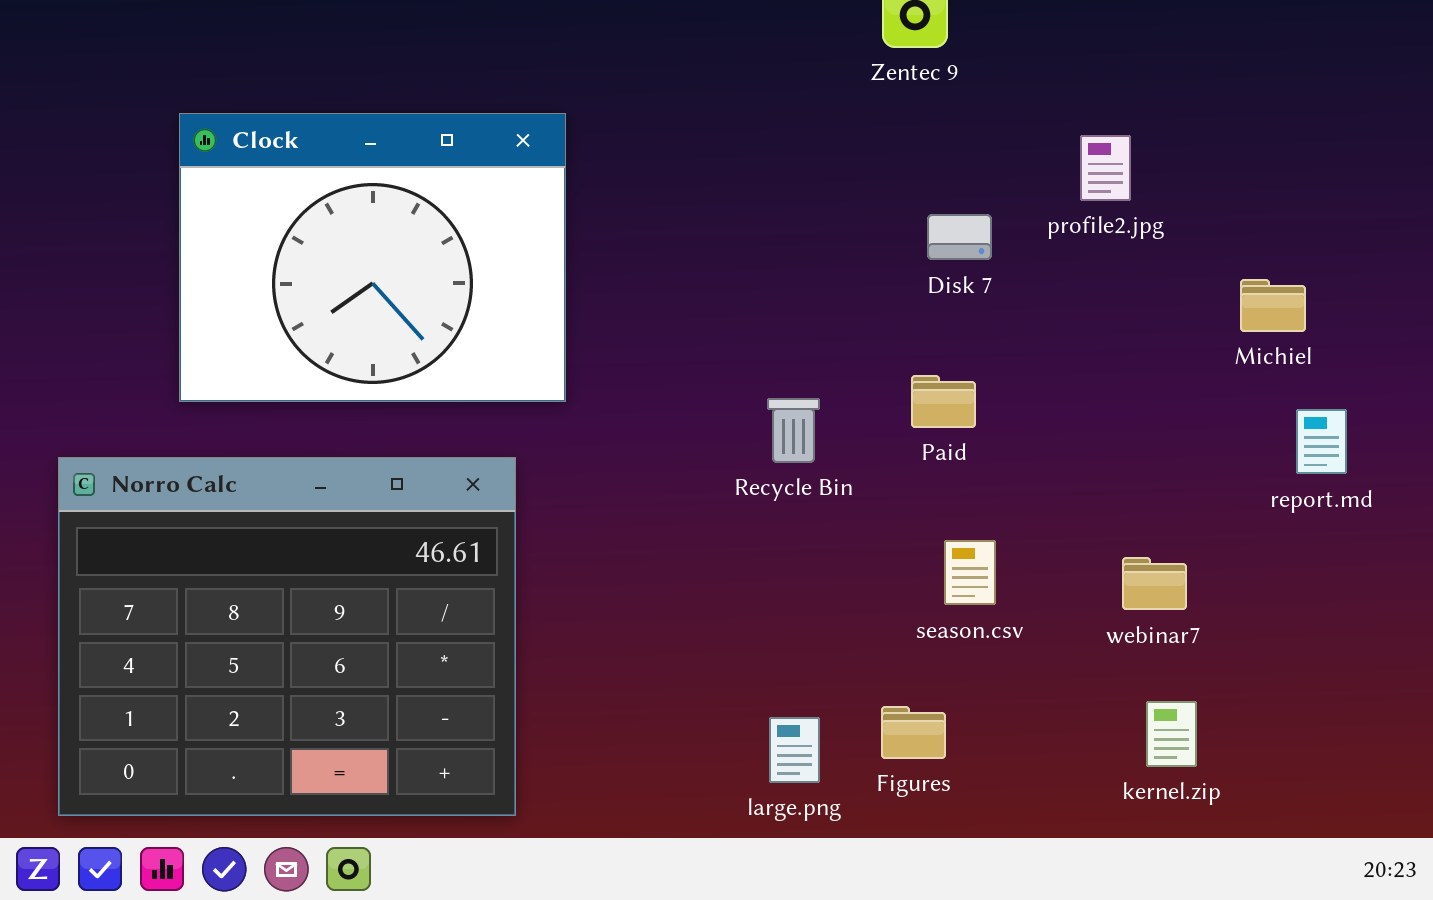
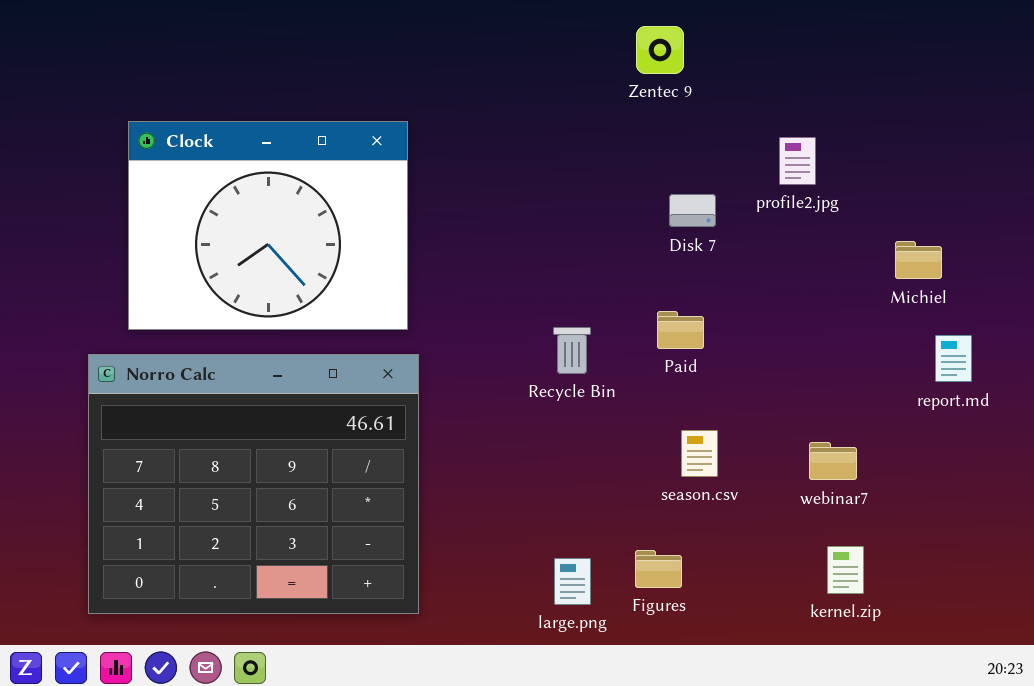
Norro Calc: [58,457,516,816] -> [88,354,419,614], moved

